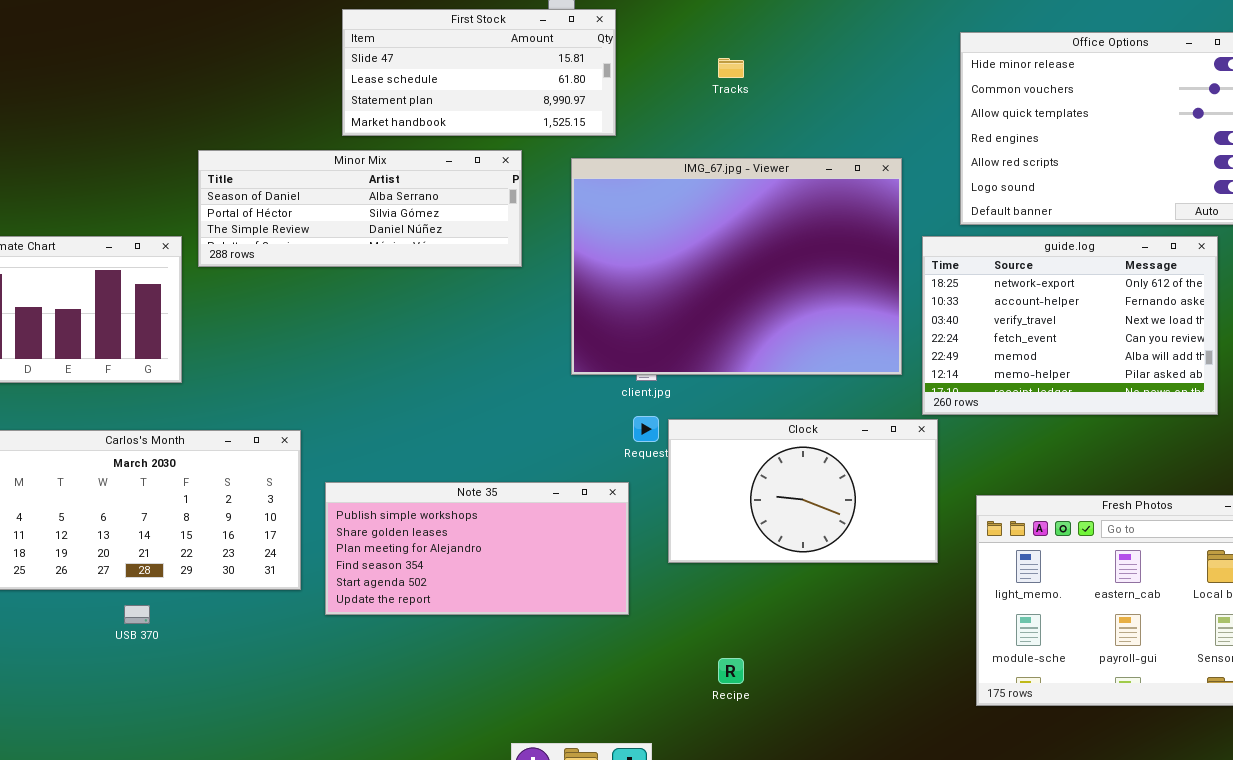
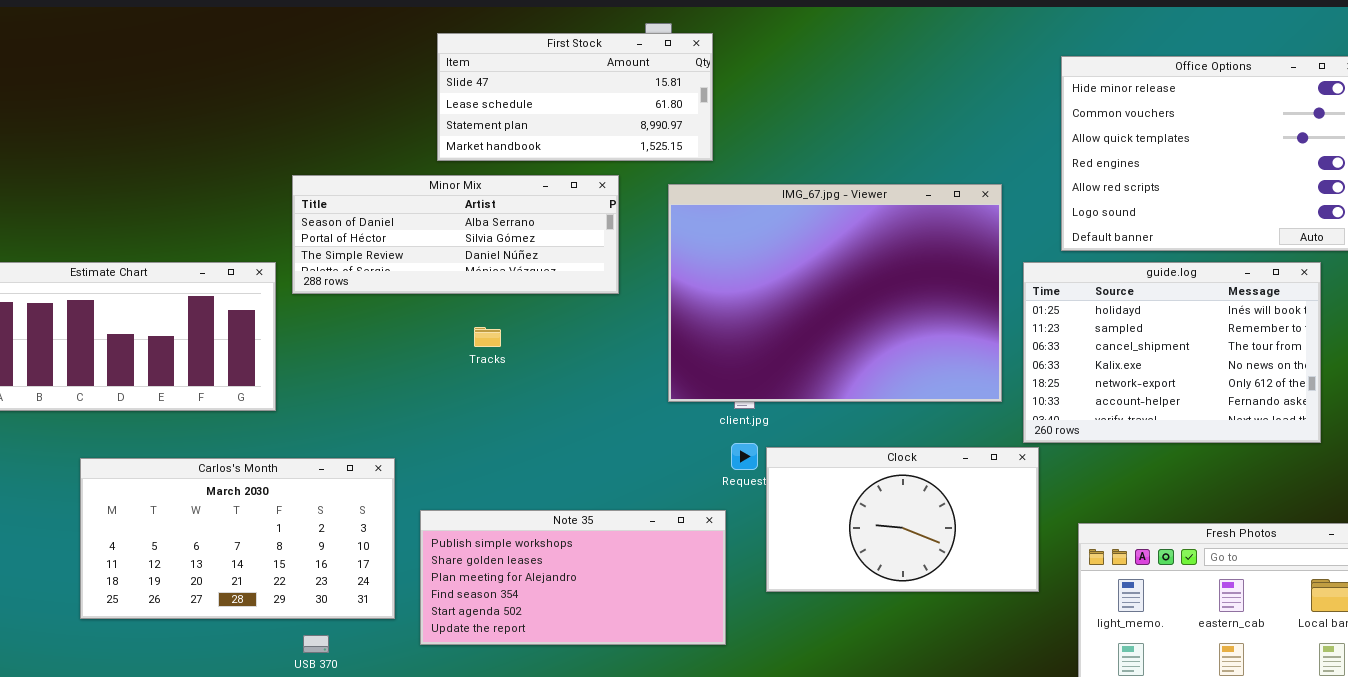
Tracks: [718,58,744,78] -> [474,327,501,347], moved
guide.log: [922,236,1218,415] -> [1023,262,1321,443], scrolled up 4 rows
USB 370: [124,605,150,624] -> [303,635,329,653], moved

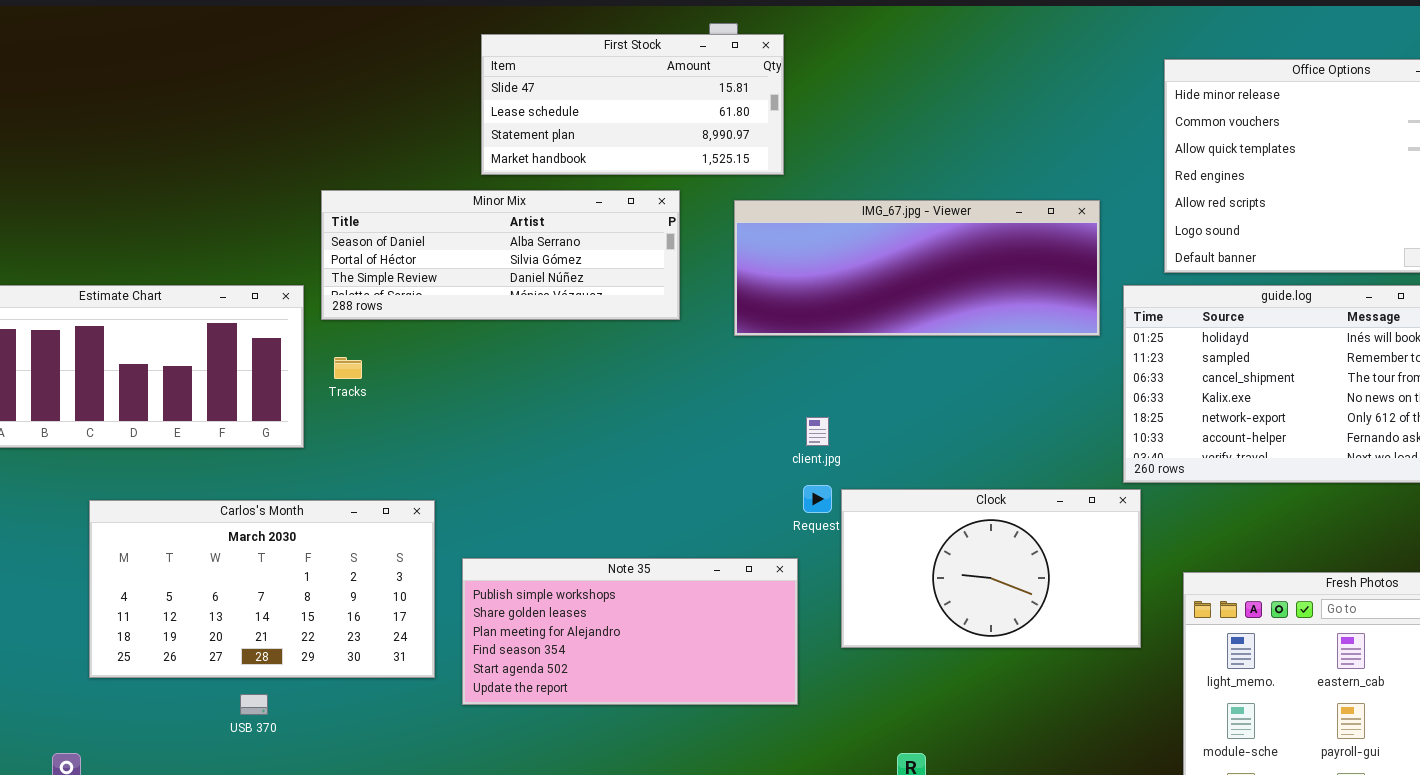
IMG_67.jpg - Viewer: [668,184,1002,402] -> [734,200,1100,336], resized
Tracks: [474,327,501,347] -> [334,357,362,379], moved
USB 370: [303,635,329,653] -> [240,694,268,715], moved

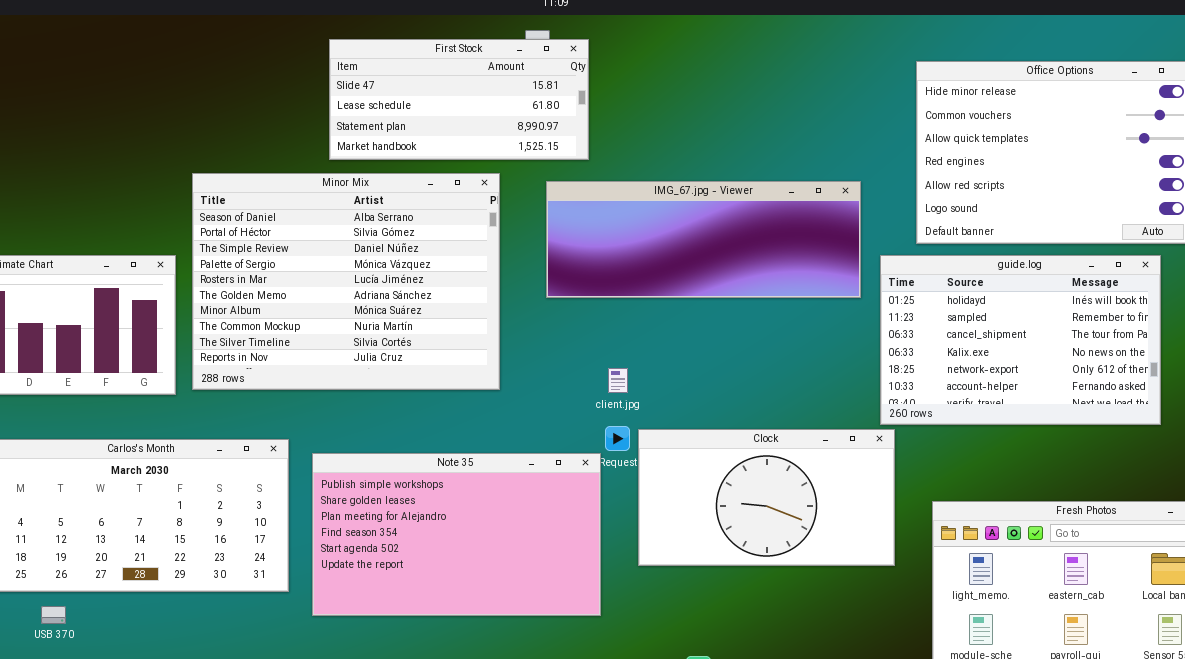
Minor Mix: [321,190,680,320] -> [192,173,500,390], resized
Note 35: [462,558,798,705] -> [312,453,601,616], resized
USB 370: [240,694,268,715] -> [41,606,66,624], moved

